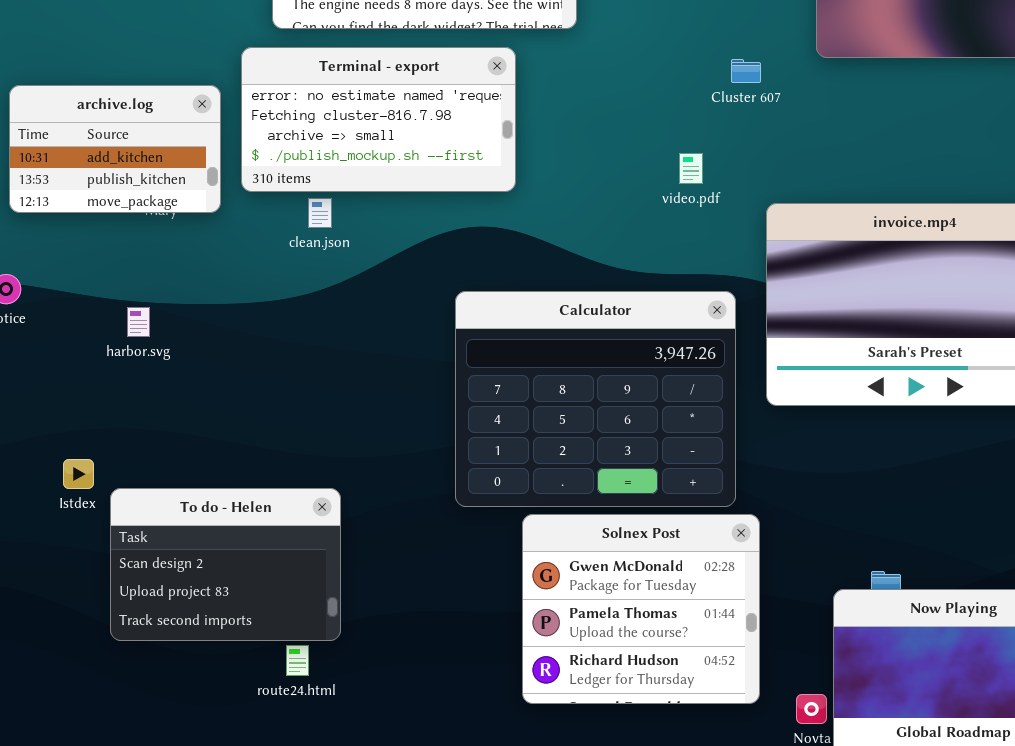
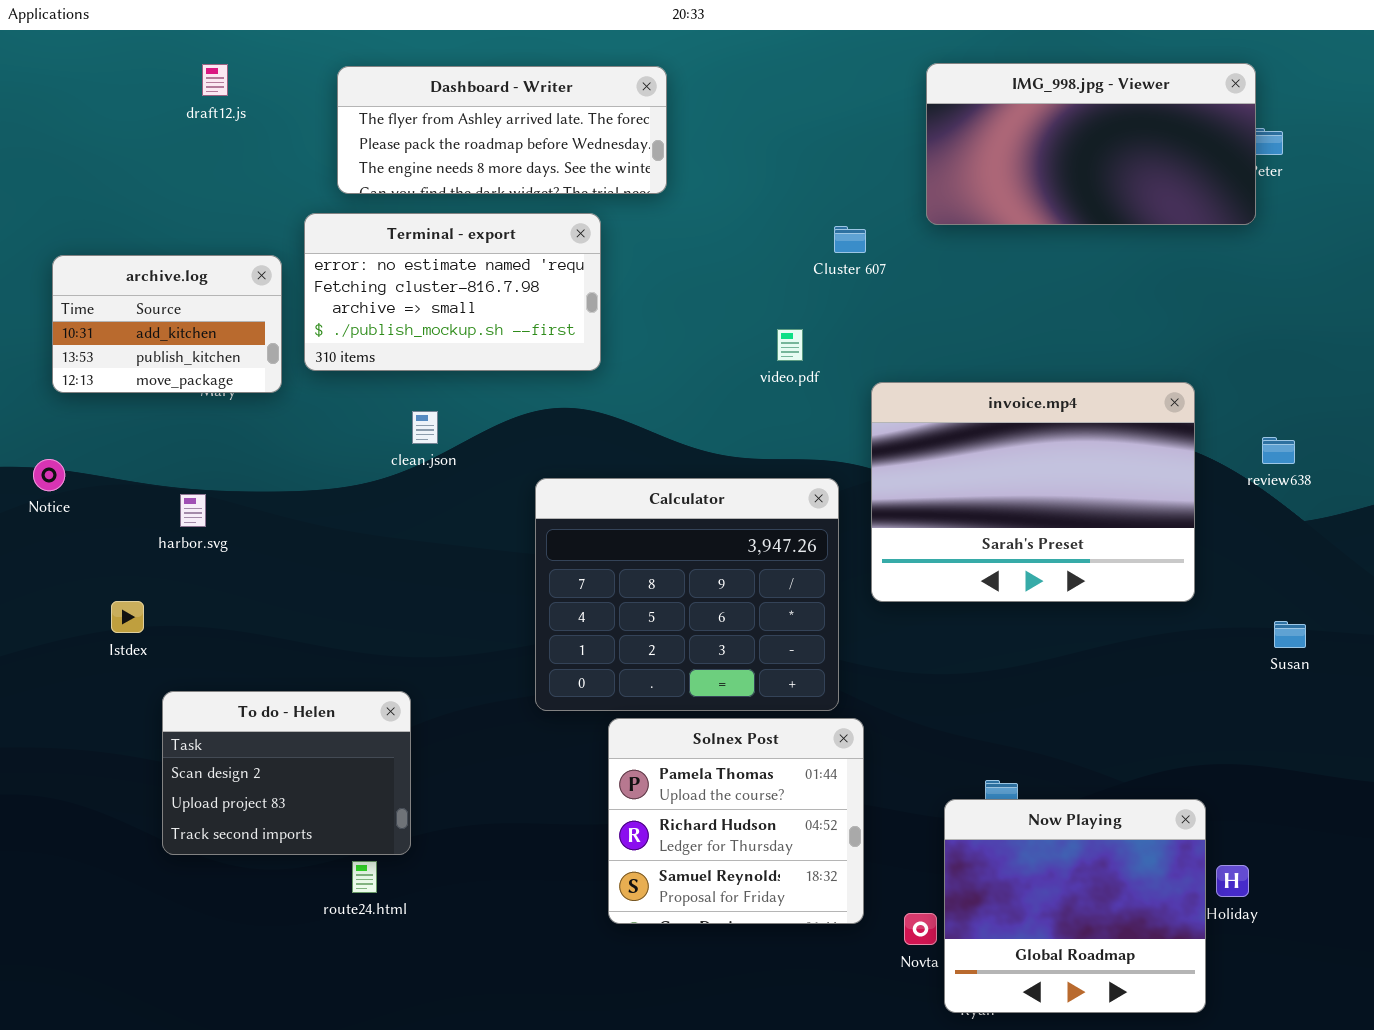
clean.json: [308,198,332,228] -> [412,411,438,444], moved
Istdex: [63,459,94,489] -> [111,601,144,633], moved
Solnex Post: [522,514,760,704] -> [608,718,864,924], scrolled down 1 row

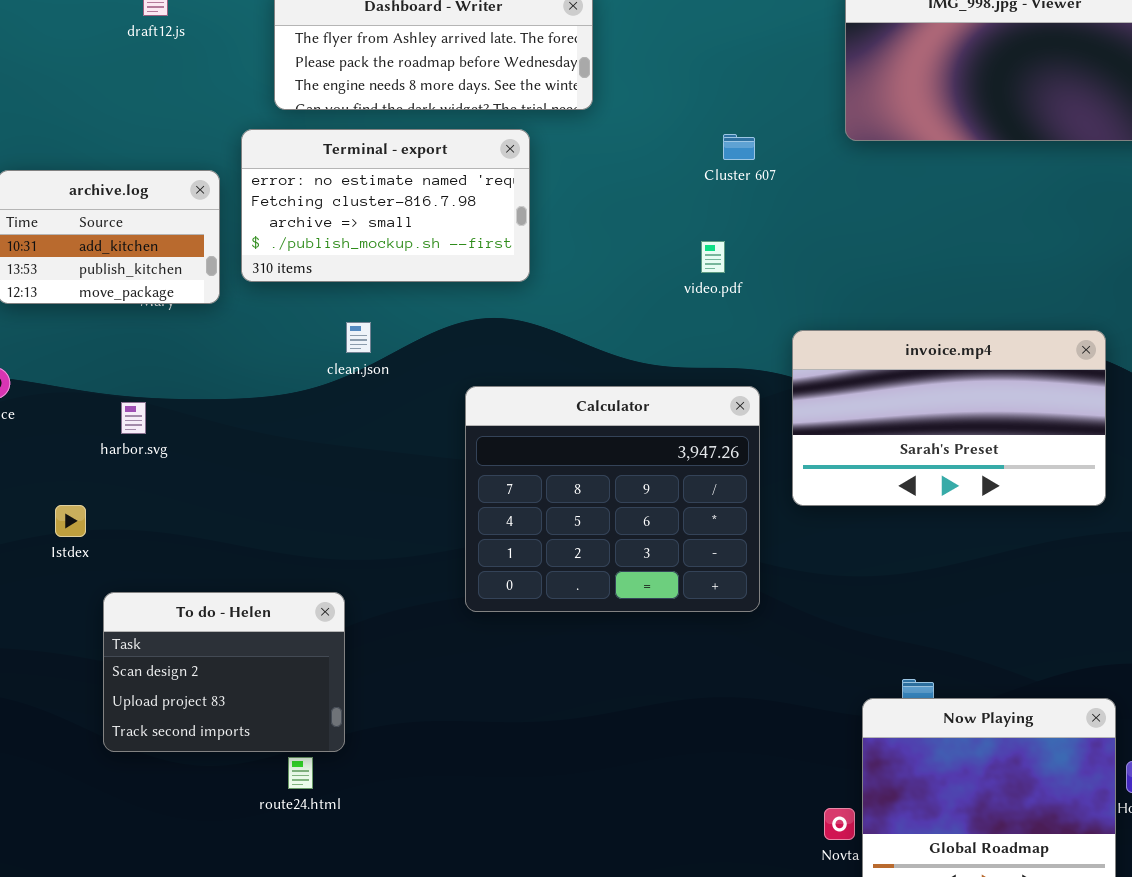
Cluster 607: [834,226,866,253] -> [723,134,755,160], moved
invoice.mp4: [871,382,1195,602] -> [792,330,1106,506], resized
Solnex Post: [608,718,864,924] -> none, closed

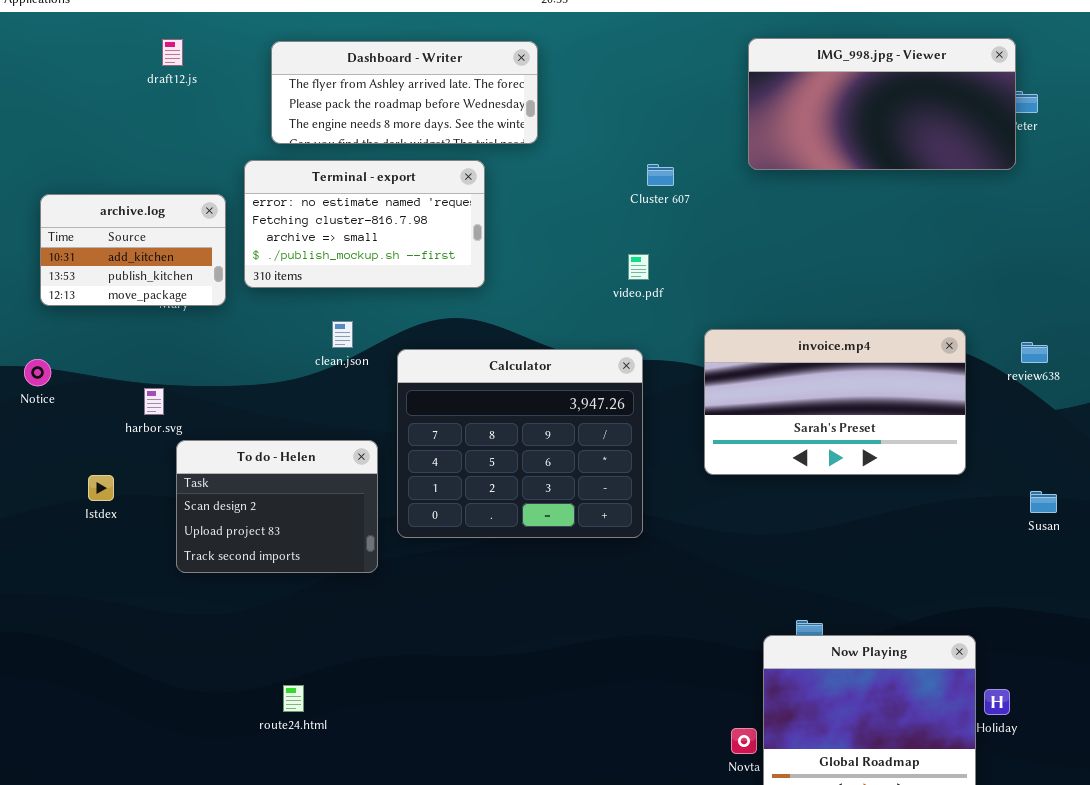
Calculator: [465,386,760,612] -> [397,349,643,538], moved
To do - Helen: [103,592,345,752] -> [176,440,378,573], moved

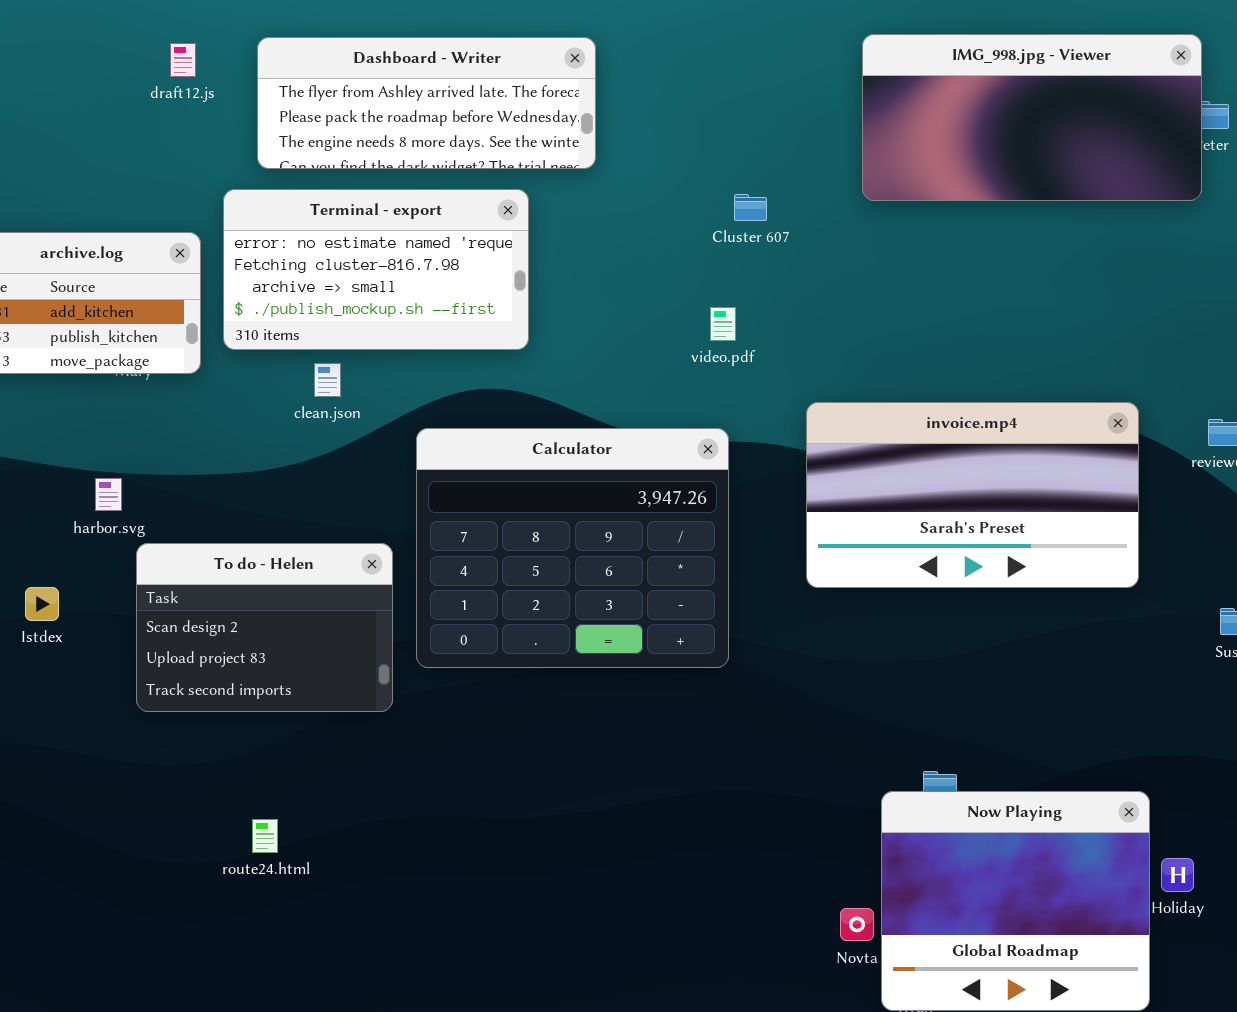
draft12.js: [162,39,183,66] -> [170,43,196,77], moved
clean.json: [332,321,353,348] -> [314,363,341,397], moved
route24.html: [283,685,304,712] -> [252,819,278,853], moved

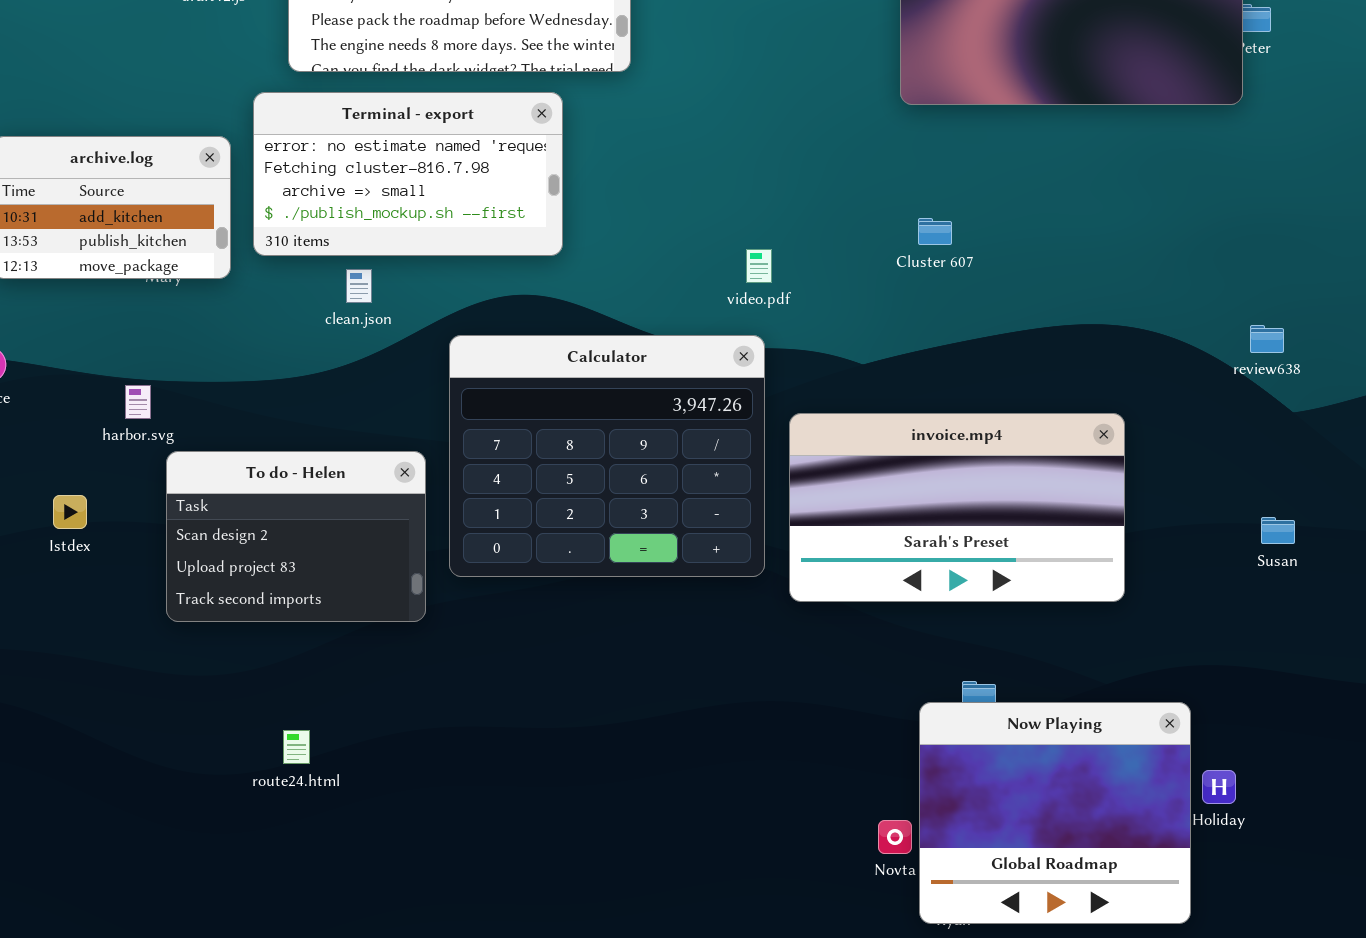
Cluster 607: [734,194,767,221] -> [918,218,952,245], moved
video.pdf: [710,307,736,341] -> [746,249,772,283], moved
invoice.mp4: [806,402,1139,588] -> [789,413,1125,602], moved

